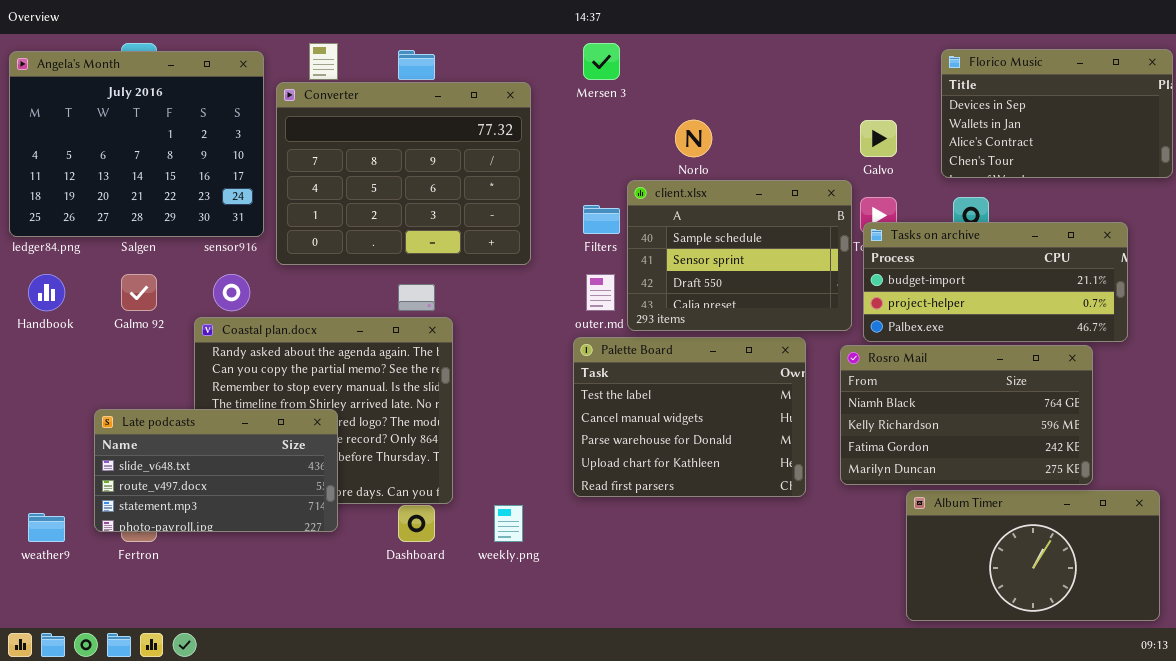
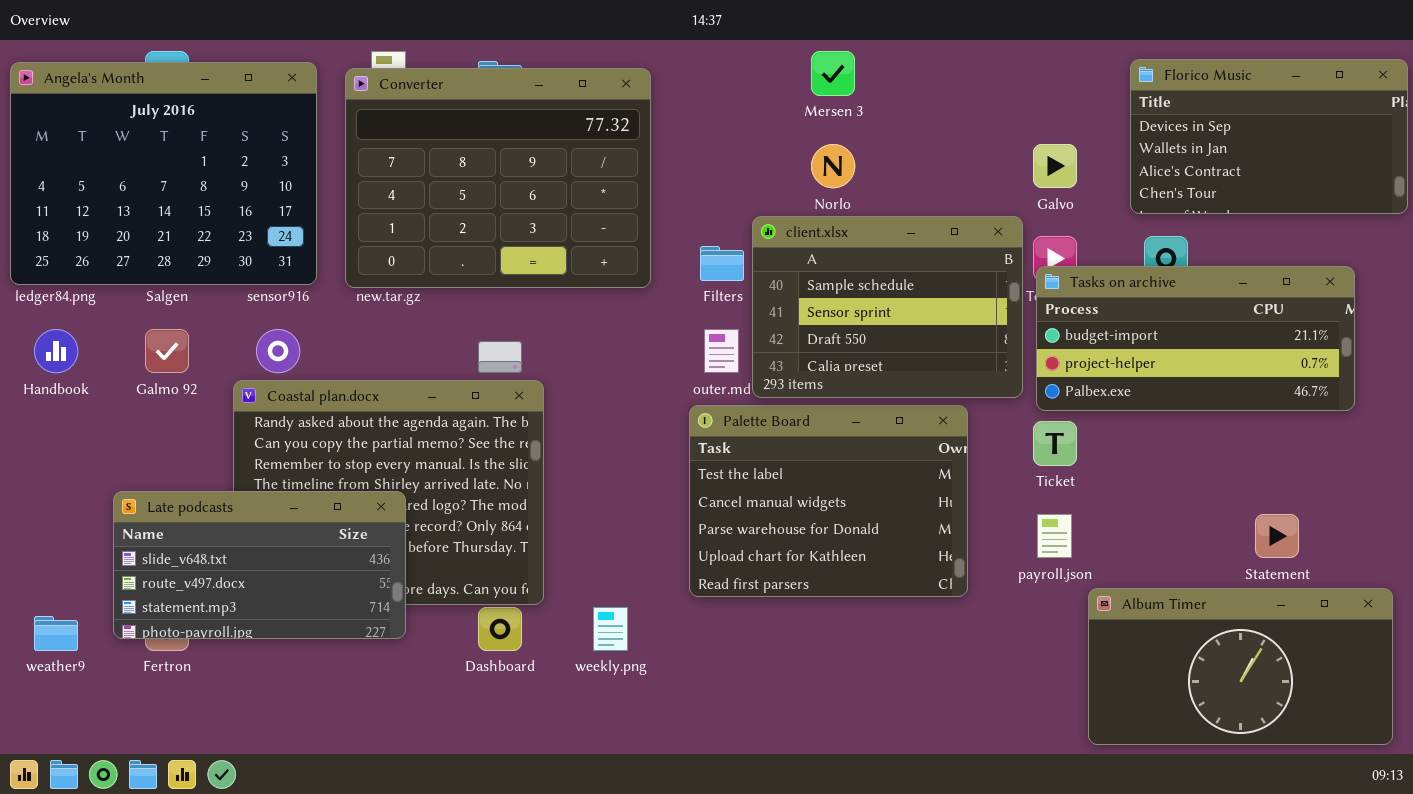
Mersen 3: [583,43,620,80] -> [811,51,855,96], moved
Converter: [276,82,531,265] -> [345,68,651,288], moved
Rosro Mail: [840,345,1093,485] -> none, closed

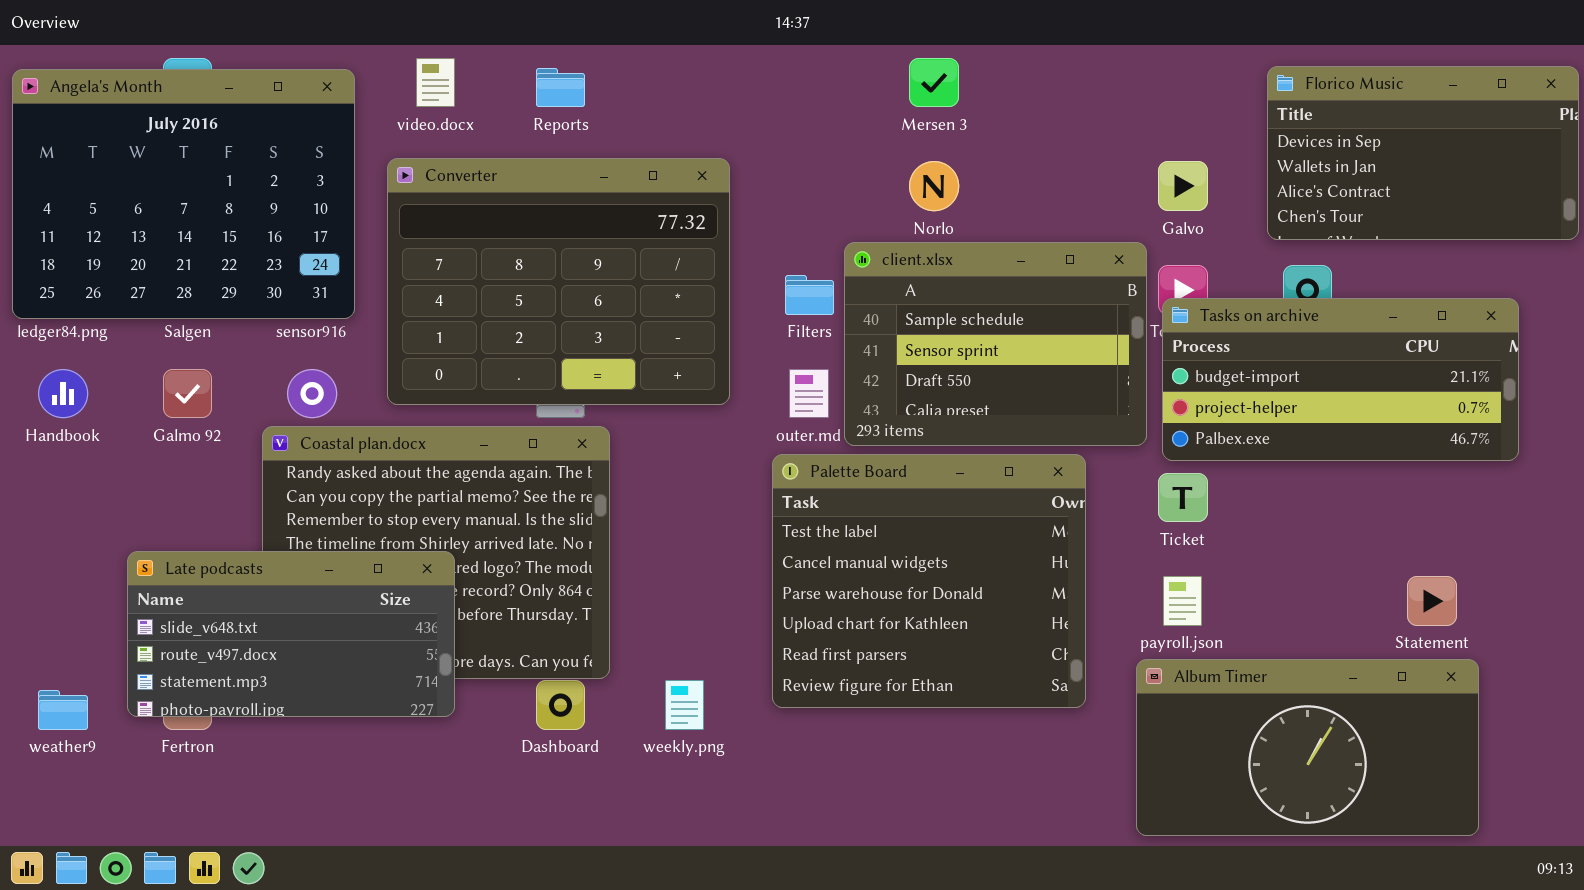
Converter: [345,68,651,288] -> [387,158,730,405], moved
Palette Board: [689,405,968,597] -> [772,454,1086,708], resized
Album Timer: [1088,588,1393,745] -> [1136,659,1479,836], moved

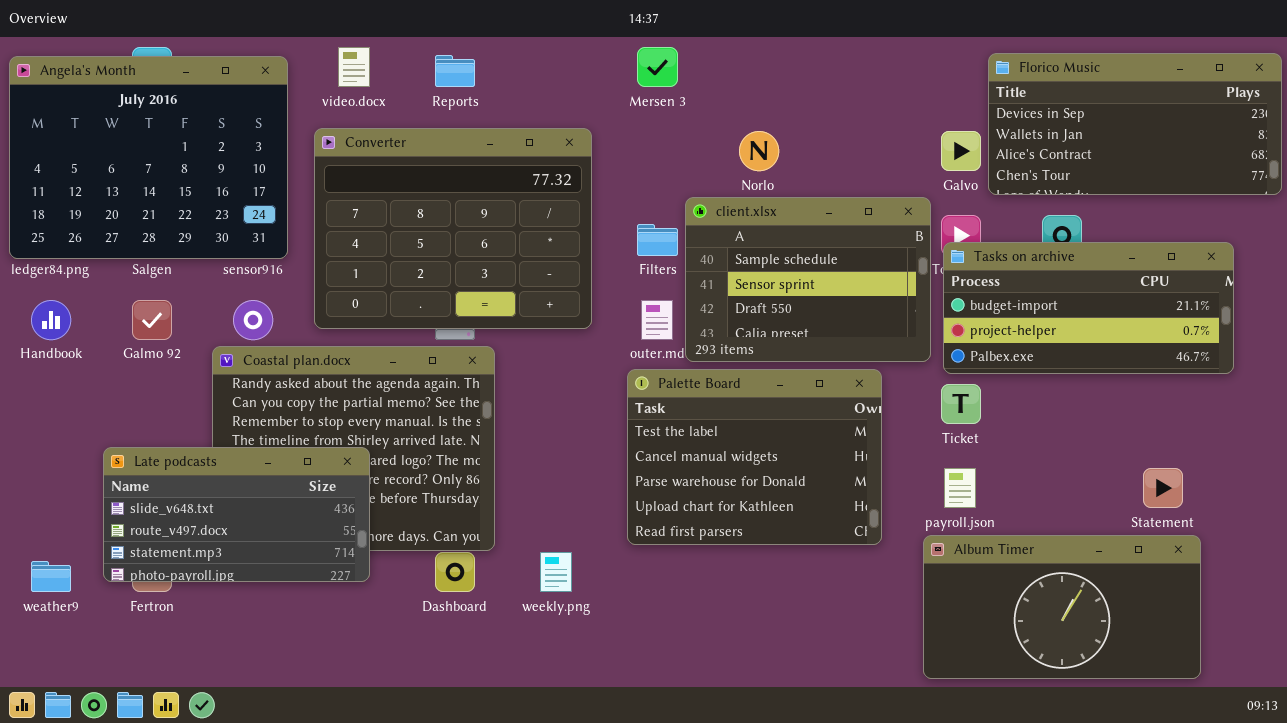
Mersen 3: [909,58,959,107] -> [637,47,678,87], moved
Florico Music: [1267,66,1579,240] -> [988,53,1282,195], resized
Palette Board: [772,454,1086,708] -> [627,369,882,545], resized

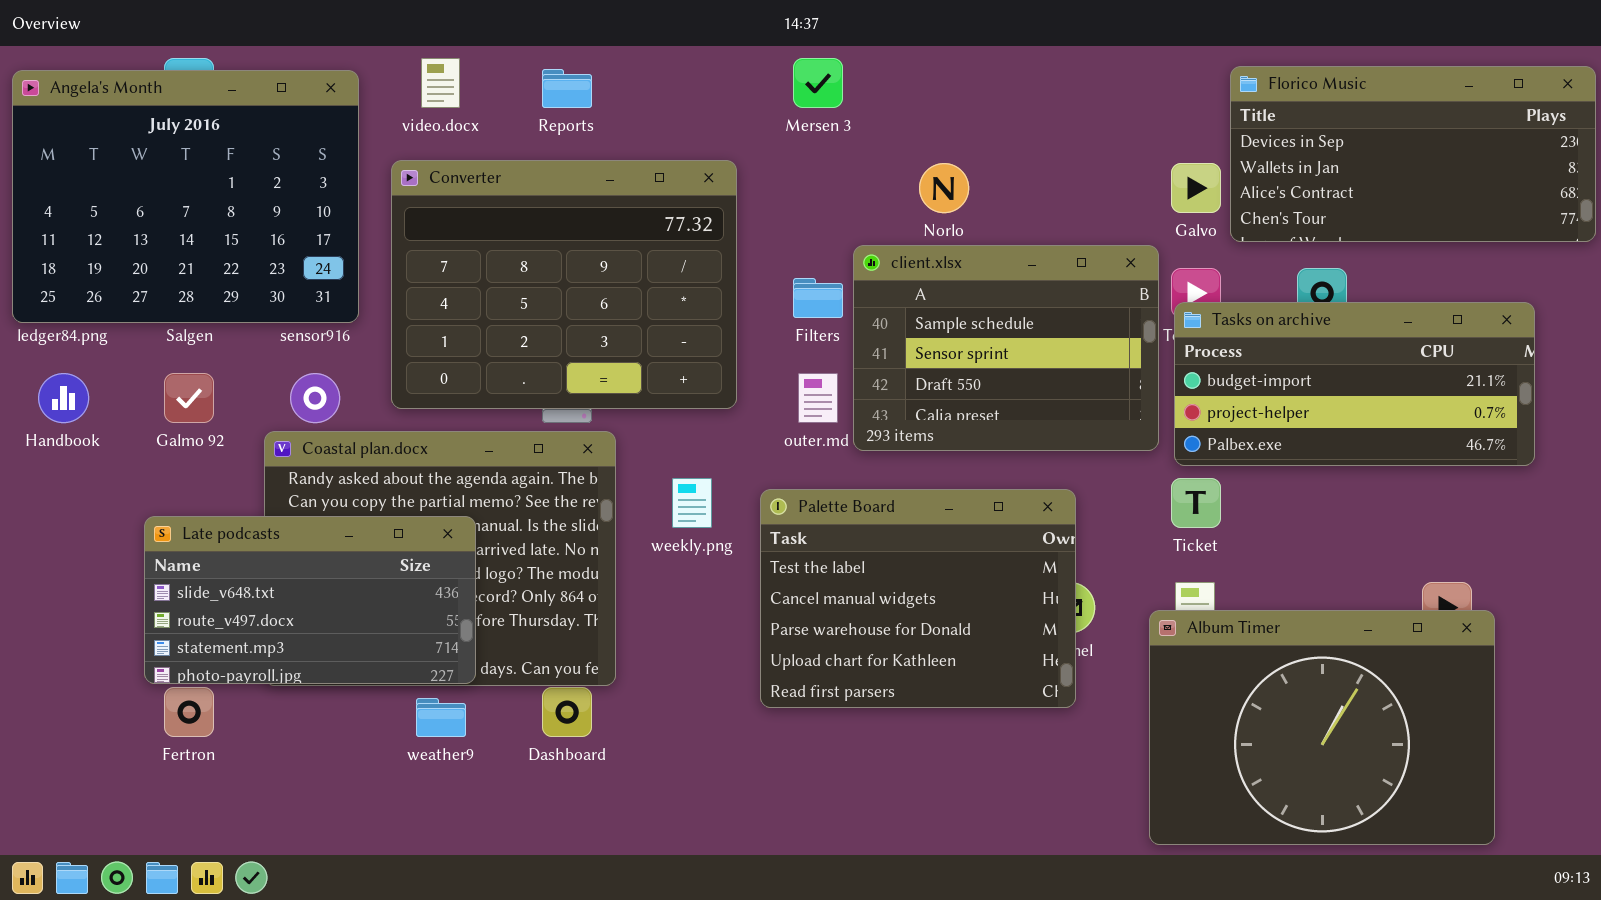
Palette Board: [627,369,882,545] -> [760,489,1076,708], moved
Late podcasts: [103,447,370,582] -> [144,516,476,684], moved
Album Timer: [923,535,1201,679] -> [1149,610,1495,845], resized
weekly.png: [540,552,572,592] -> [672,478,712,528], moved
weather9: [31,561,71,592] -> [416,698,466,737], moved

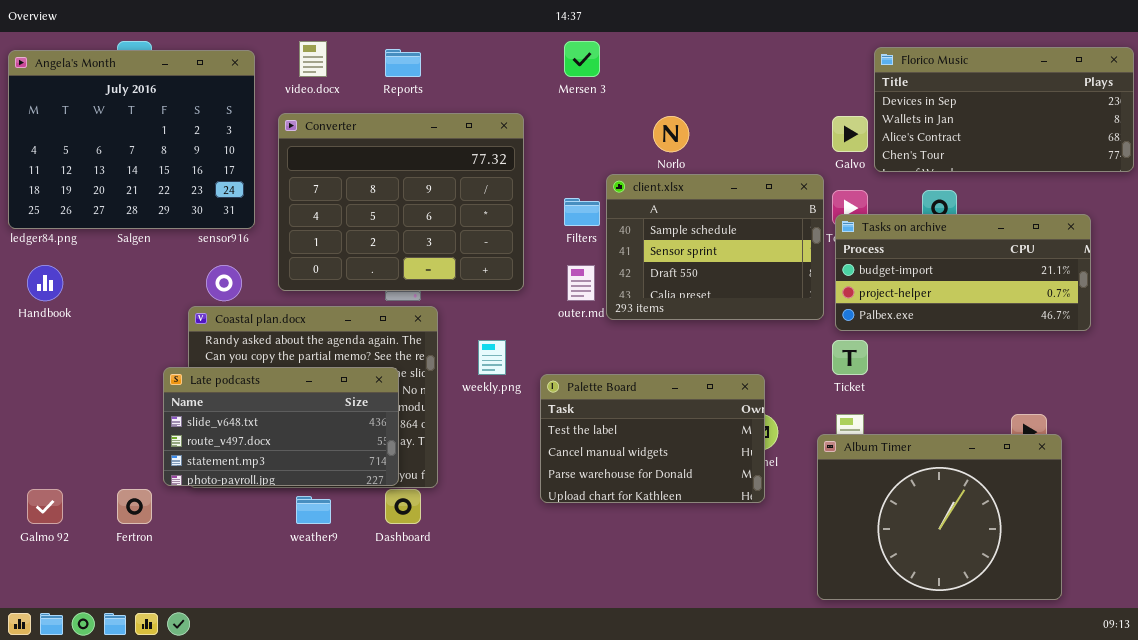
Galmo 92: [164,373,214,423] -> [27,489,63,524], moved
Palette Board: [760,489,1076,708] -> [540,374,765,503], resized
Late podcasts: [144,516,476,684] -> [163,367,399,486], moved

